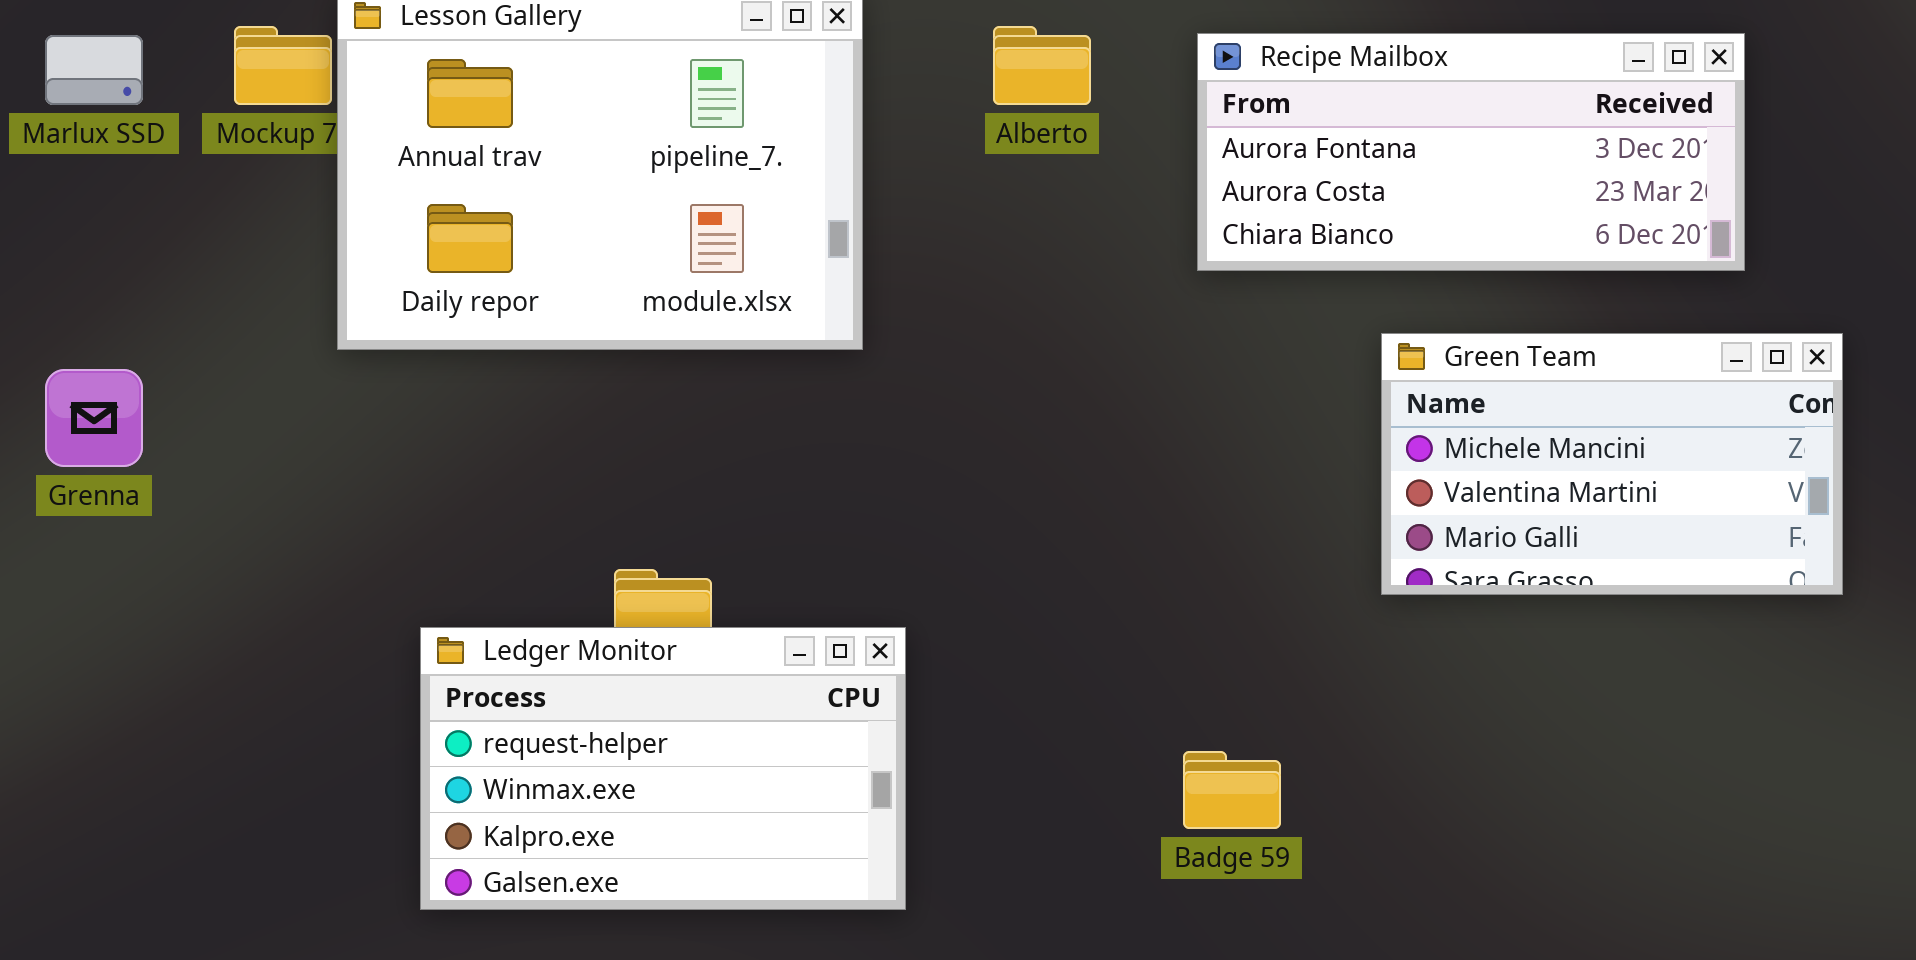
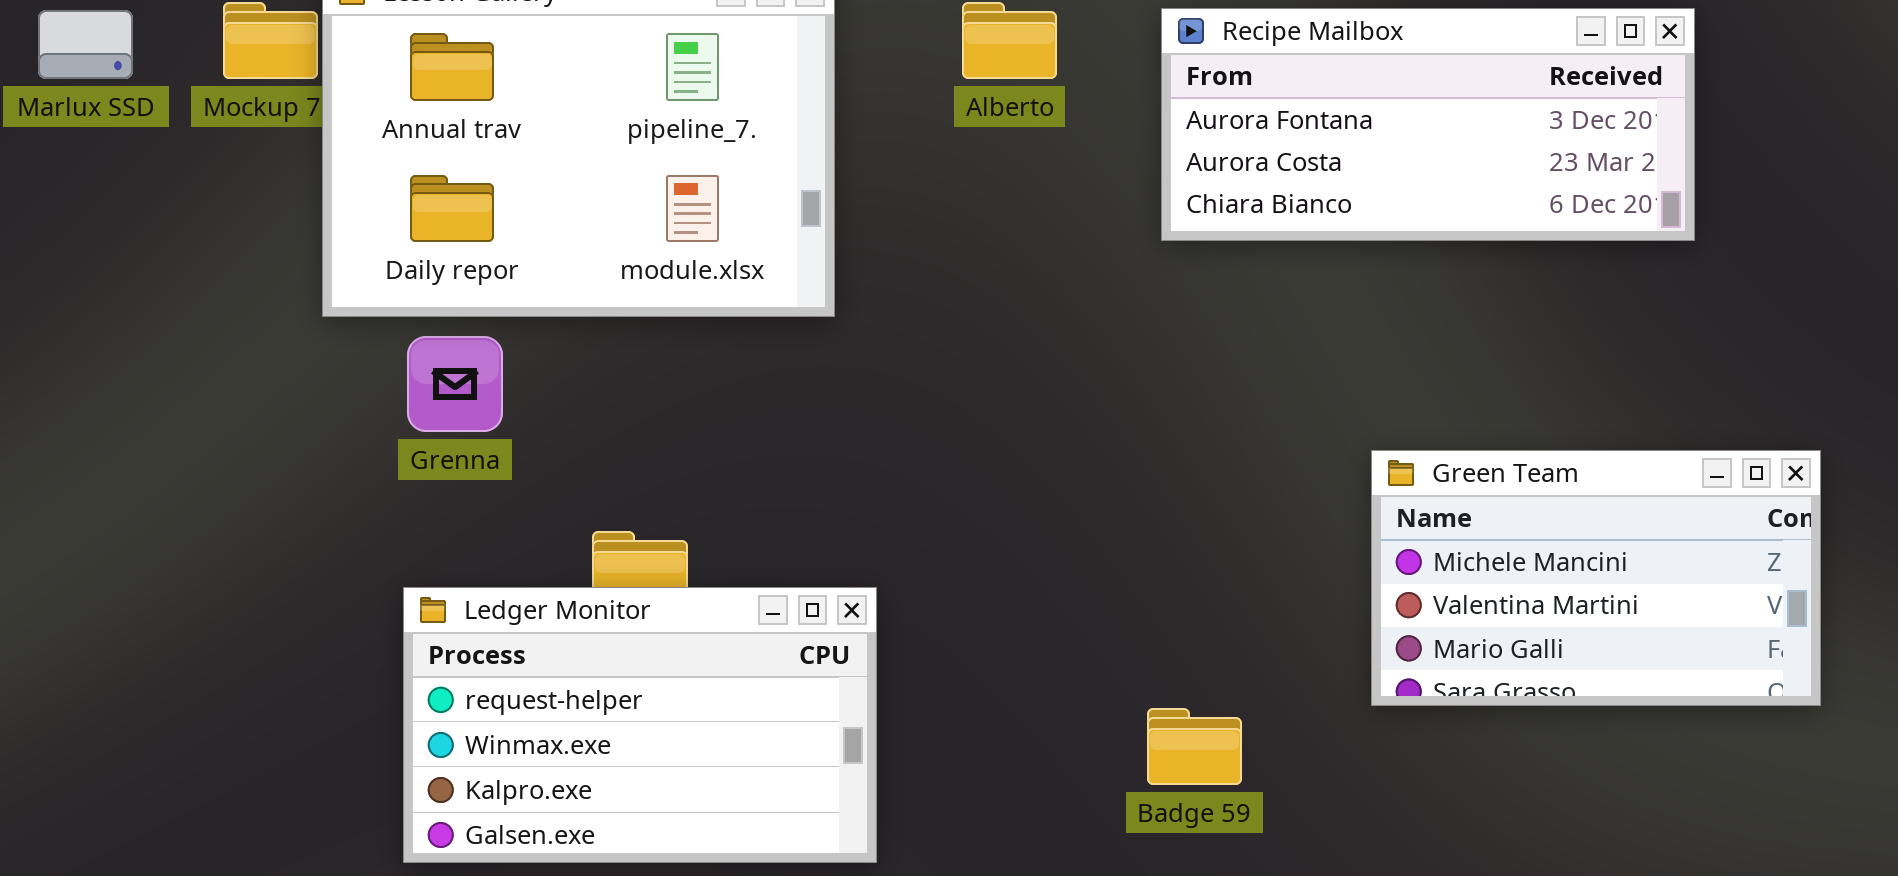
Green Team: [1381,333,1843,595] -> [1371,450,1821,706], moved
Grenna: [45,369,143,467] -> [407,336,503,432], moved

